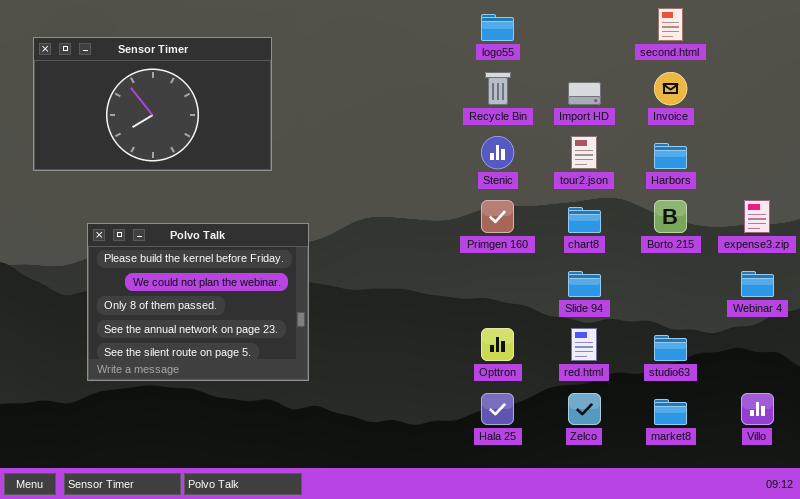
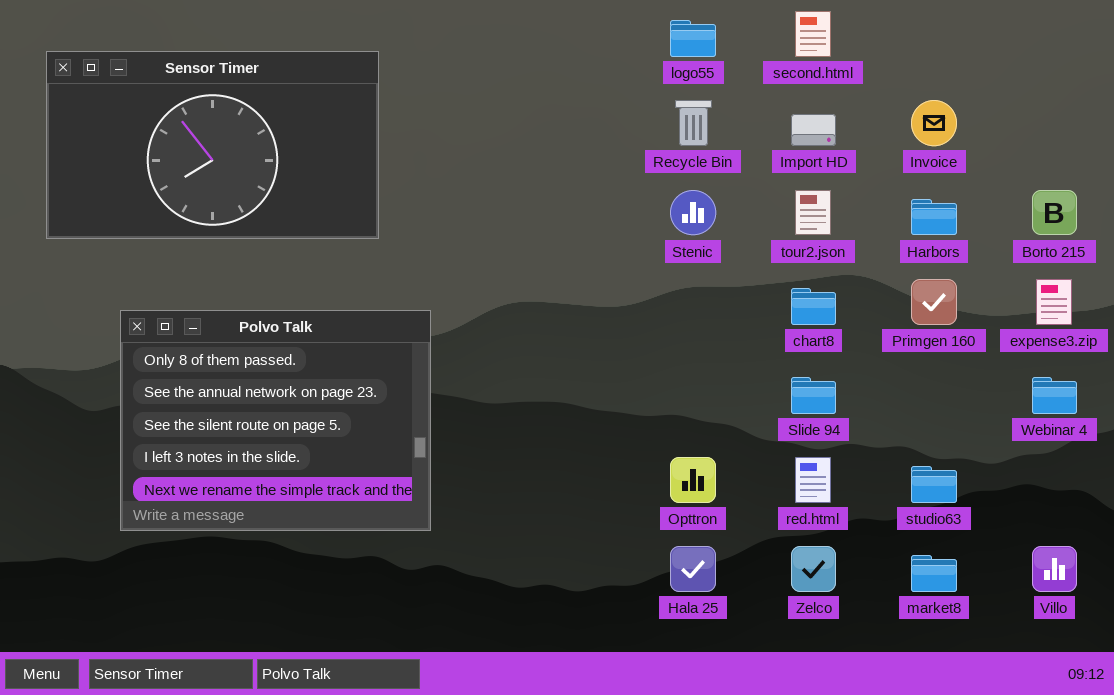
second.html: [658,8,683,41] -> [795,11,831,57], moved
Primgen 160: [481,200,514,233] -> [911,279,957,325], moved
Borto 215: [654,200,687,233] -> [1032,190,1077,235], moved
Polvo Talk: [87,223,309,381] -> [120,310,431,531], scrolled down 2 rows

